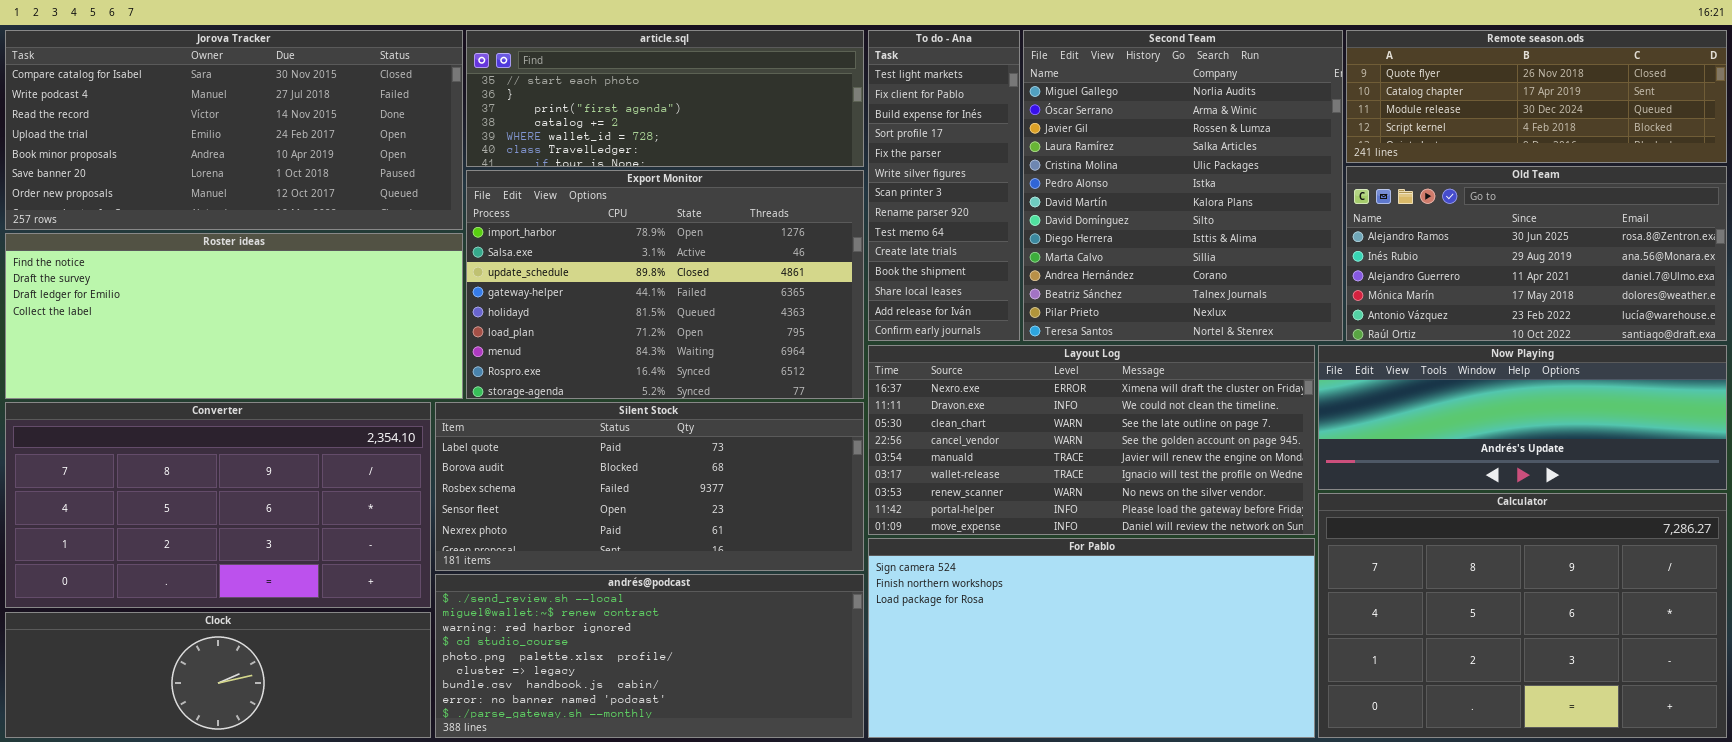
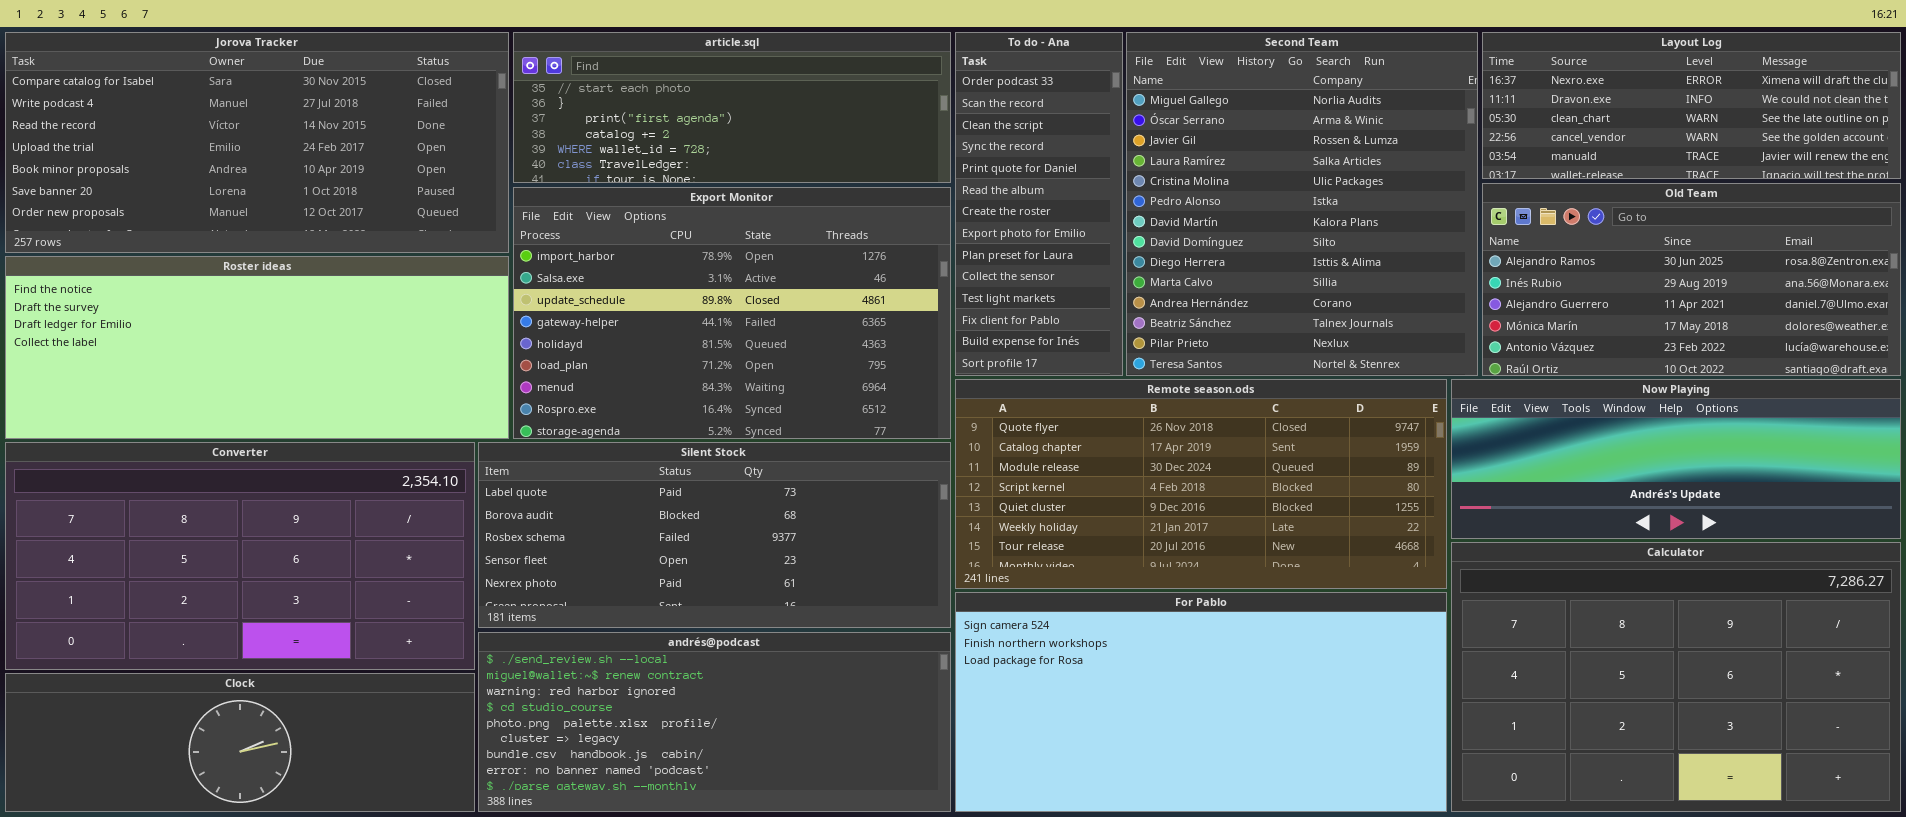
To do - Ana: [868,30,1020,341] -> [955,32,1123,376], scrolled up 10 rows
Remote season.ods: [1346,30,1727,163] -> [955,379,1447,589], moved, resized
Layout Log: [868,345,1315,535] -> [1482,32,1901,179], moved, resized

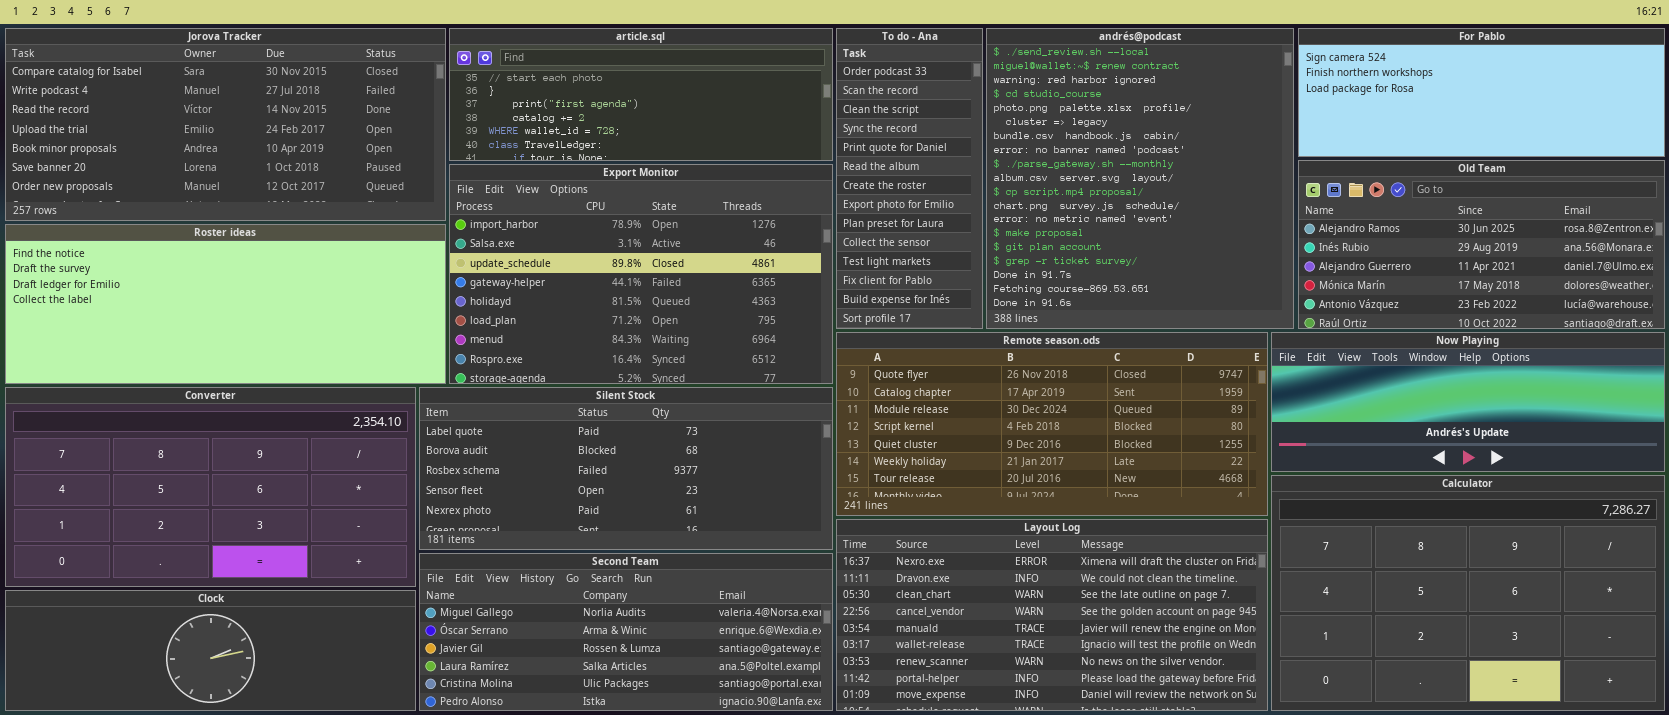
Second Team: [1126,32,1478,376] -> [419,553,833,711], moved, resized
Layout Log: [1482,32,1901,179] -> [836,519,1268,711], moved, resized
For Pablo: [955,592,1447,812] -> [1298,28,1665,157], moved, resized
andrés@podcast: [478,632,951,812] -> [986,28,1294,329], moved, resized

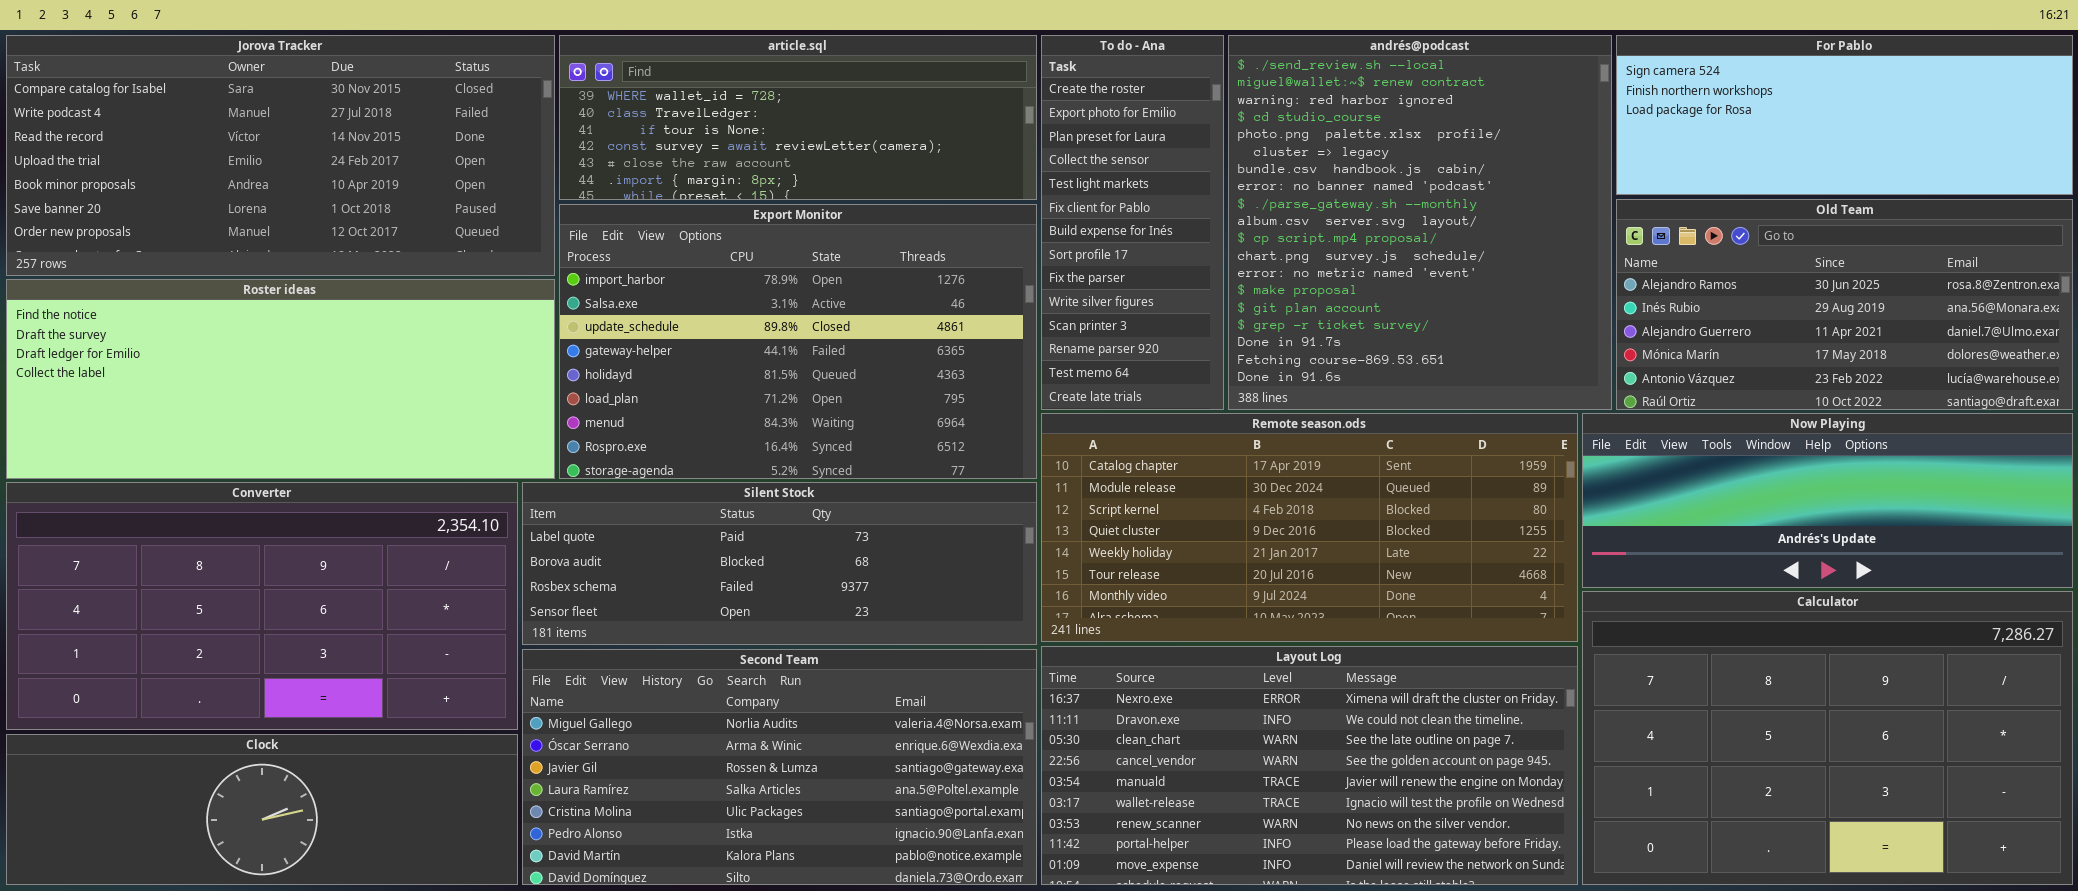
article.sql: [449,28,833,161] -> [559,35,1037,200], scrolled down 4 rows
To do - Ana: [836,28,983,329] -> [1041,35,1224,410], scrolled down 6 rows
Remote season.ods: [836,332,1268,516] -> [1041,413,1578,642], scrolled down 1 row
Silent Stock: [419,387,833,550] -> [522,482,1037,645], resized
Second Team: [419,553,833,711] -> [522,649,1037,885], resized

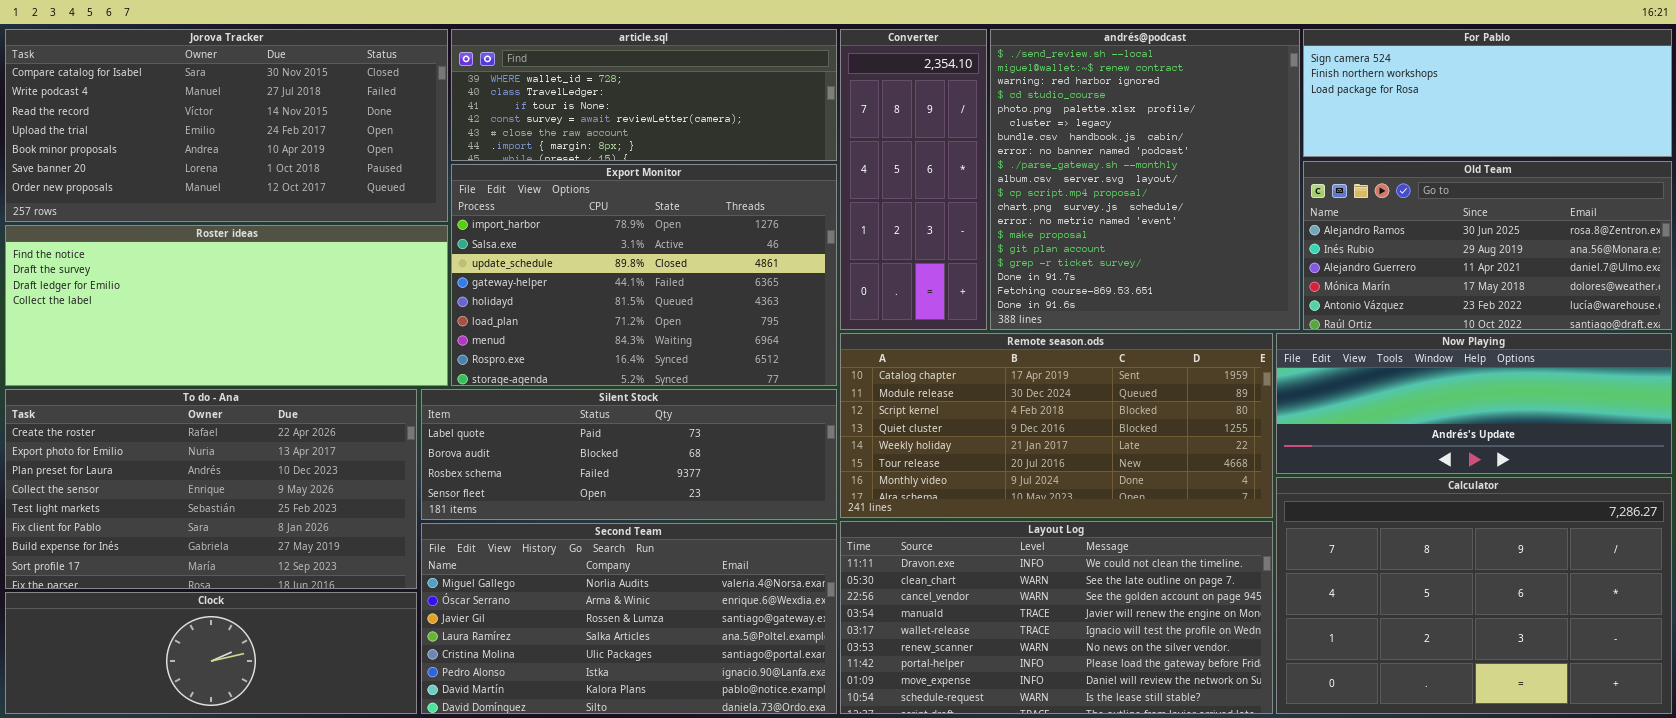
To do - Ana: [1041,35,1224,410] -> [5,389,417,589], moved, resized
Converter: [6,482,518,730] -> [840,29,987,330], moved, resized
Layout Log: [1041,646,1578,885] -> [840,521,1273,714], scrolled down 1 row

